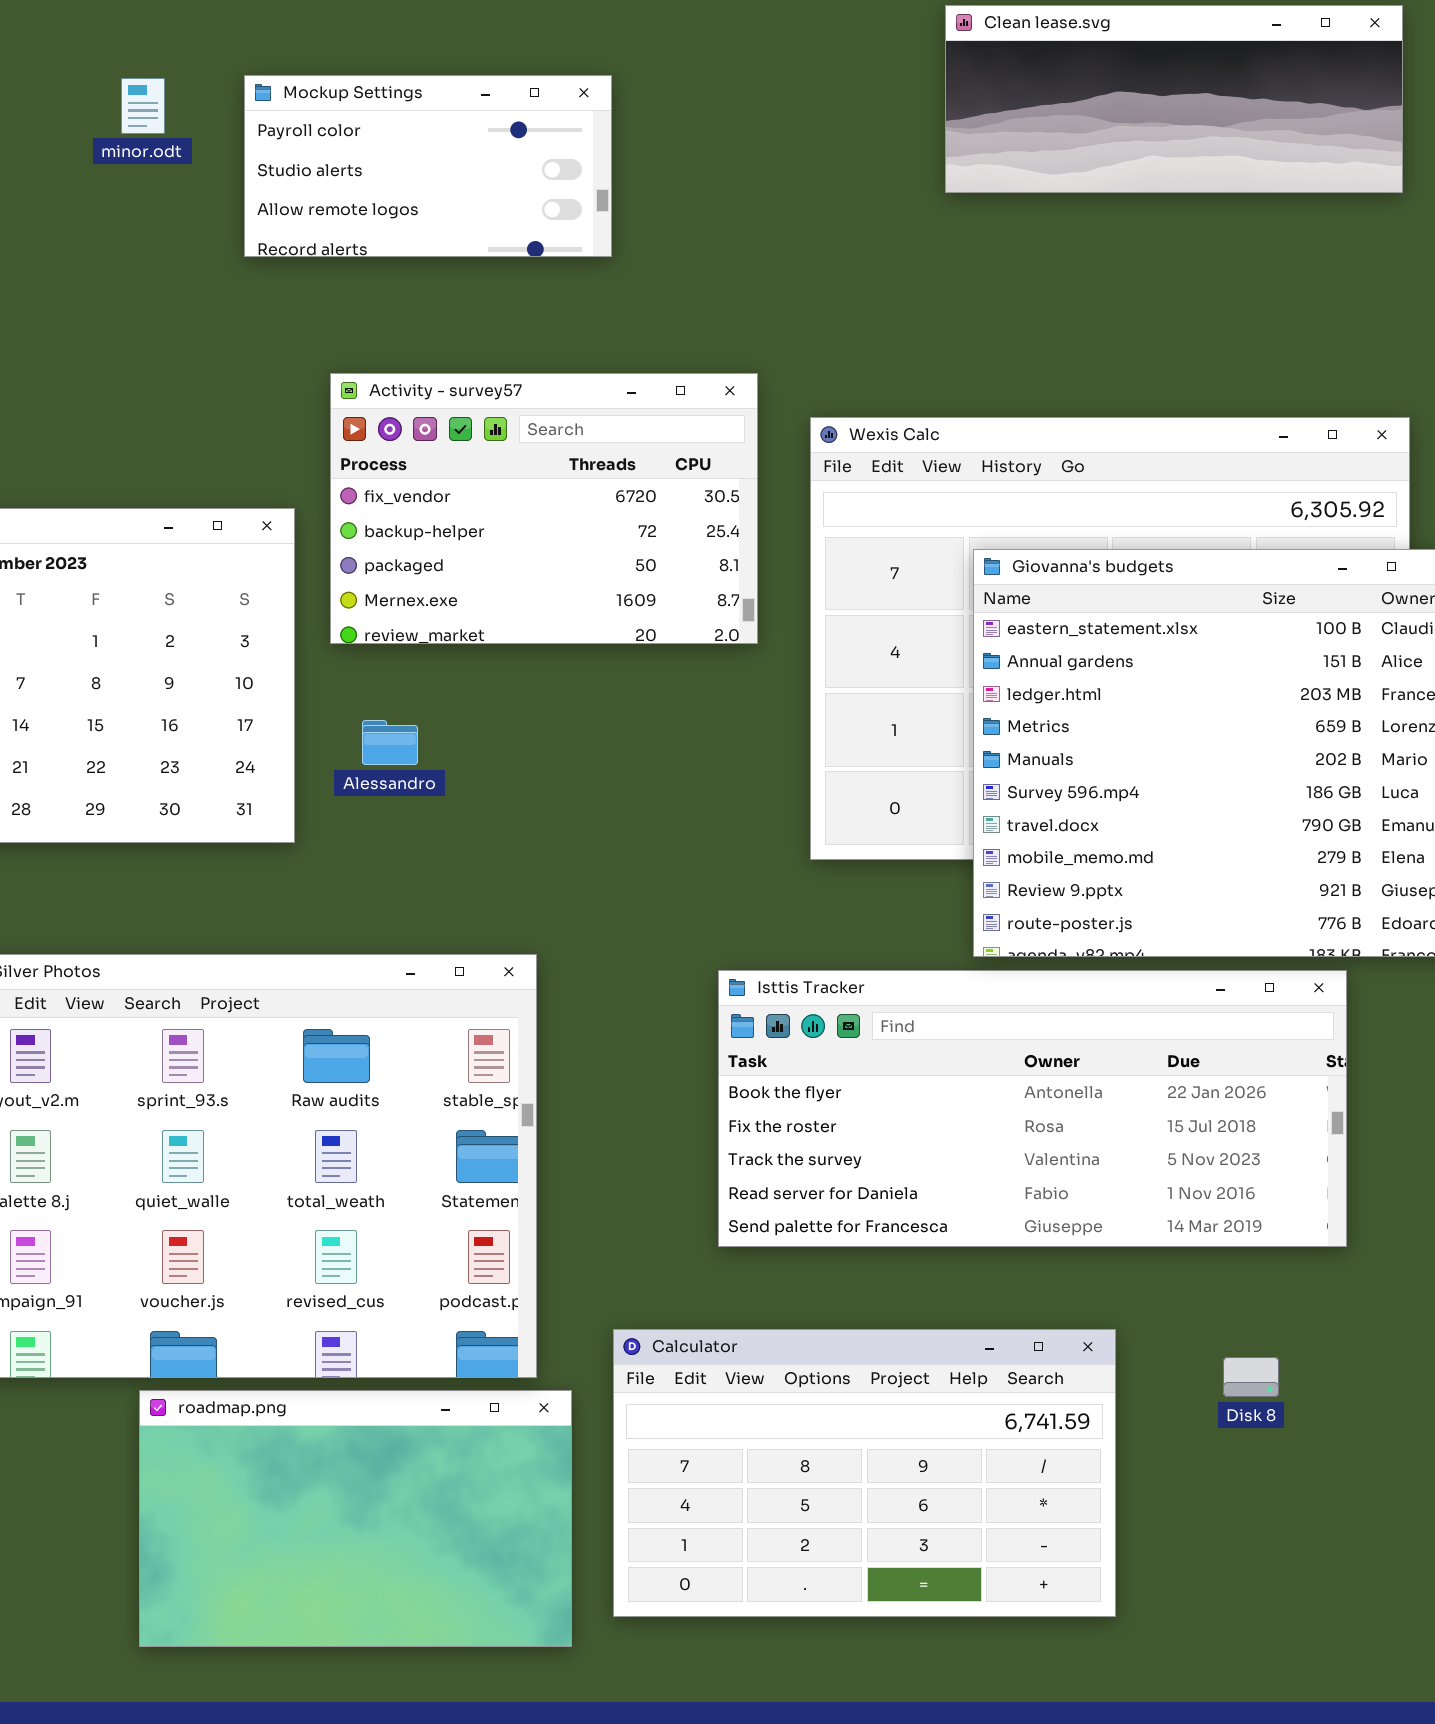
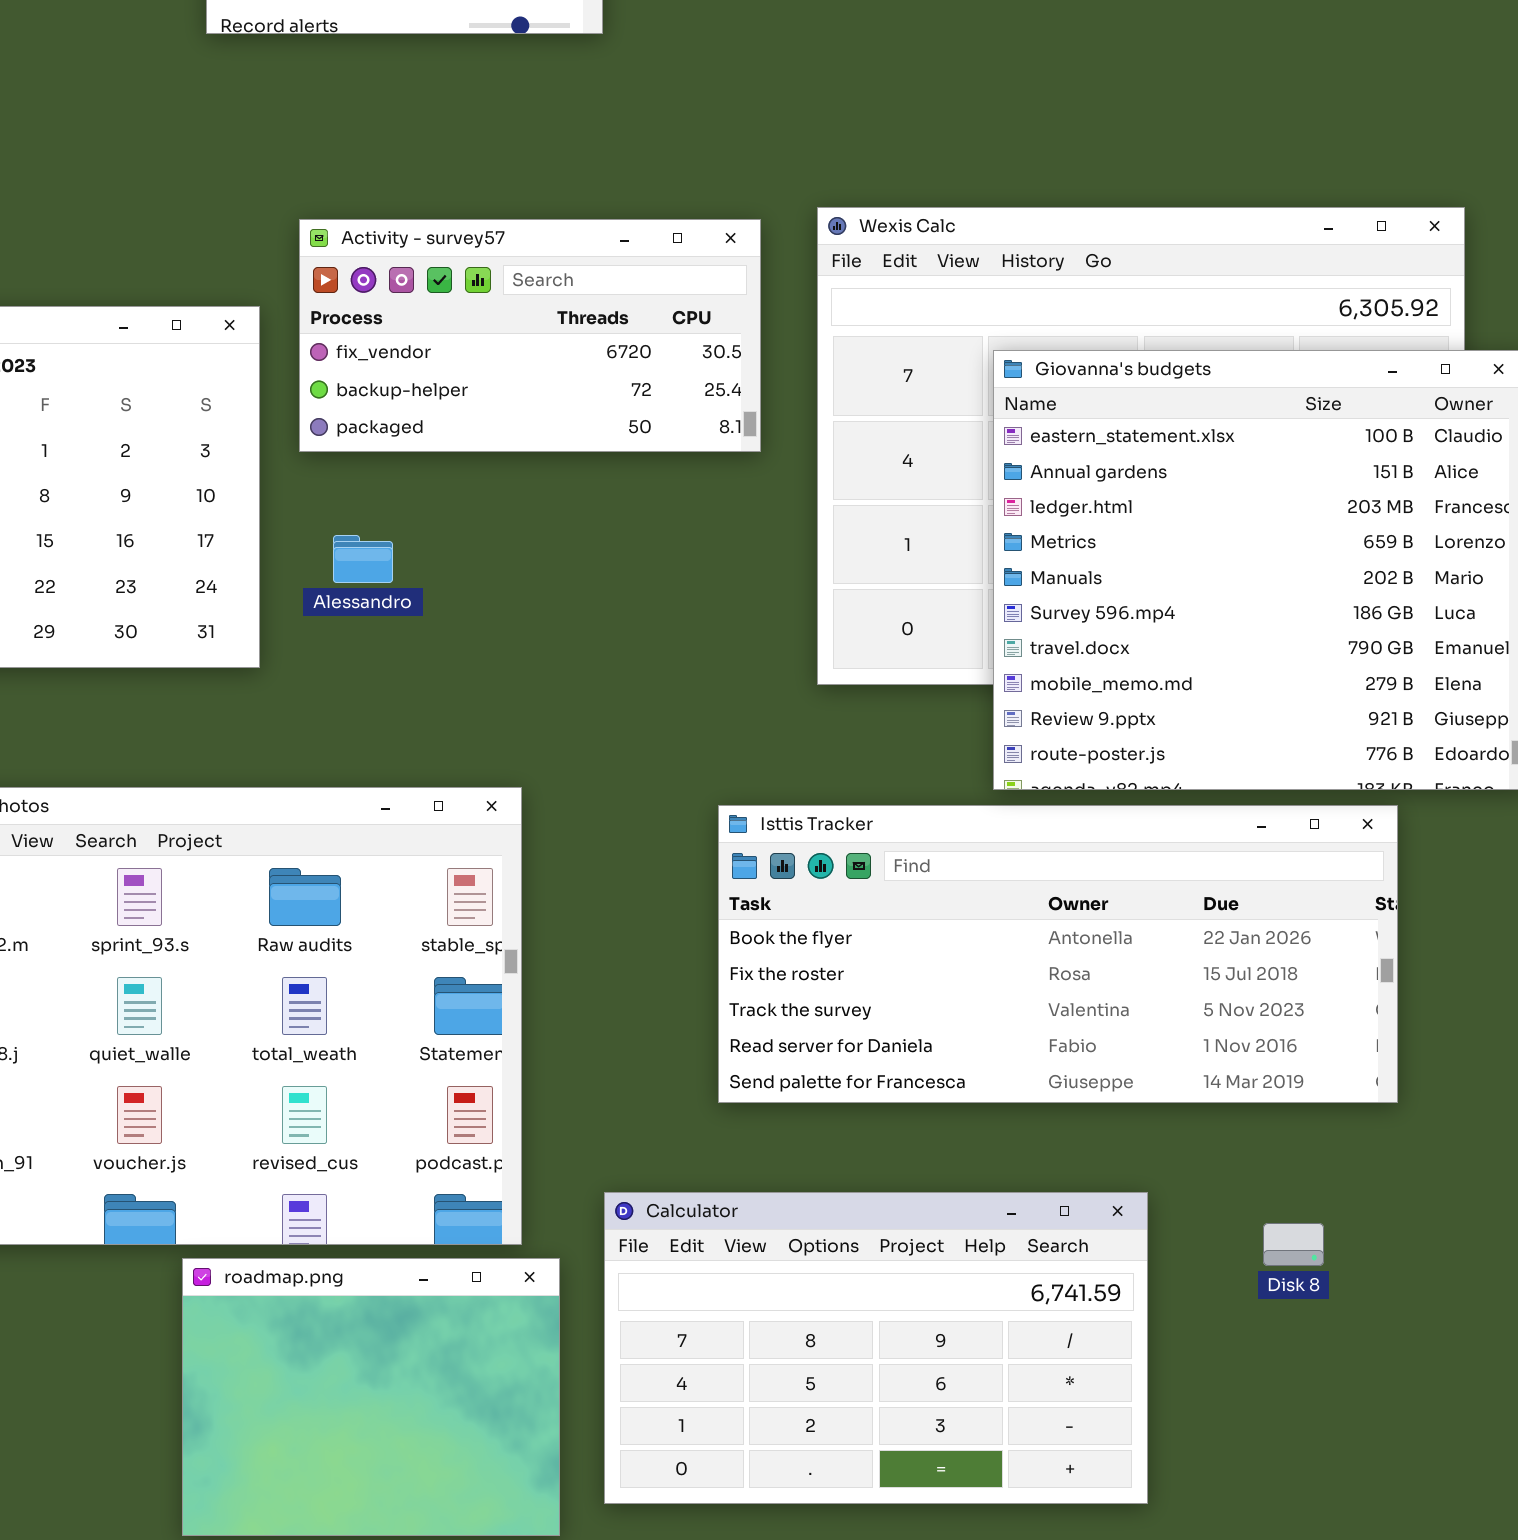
Activity - survey57: [330,373,758,644] -> [299,219,761,452], resized
roadmap.png: [139,1390,572,1647] -> [182,1258,560,1536], resized

